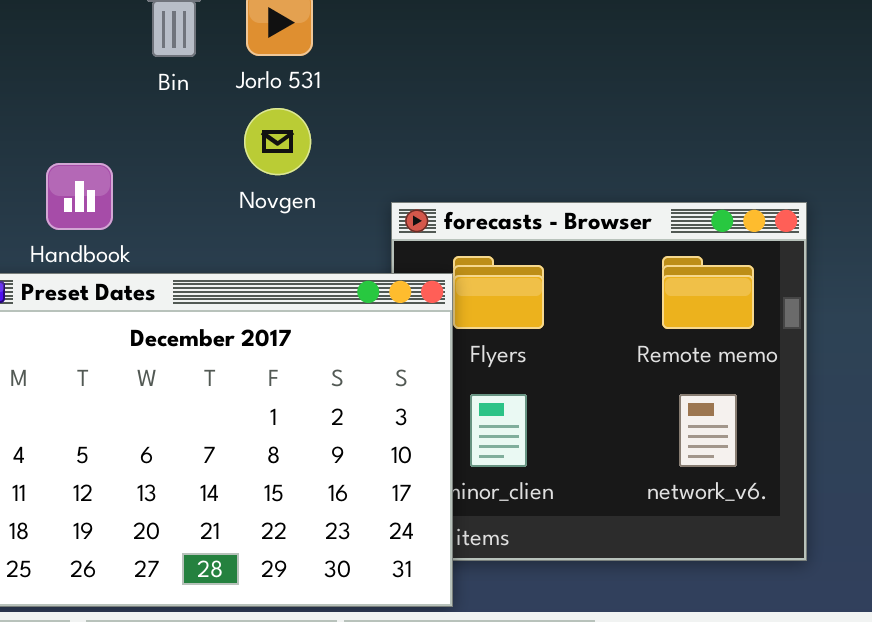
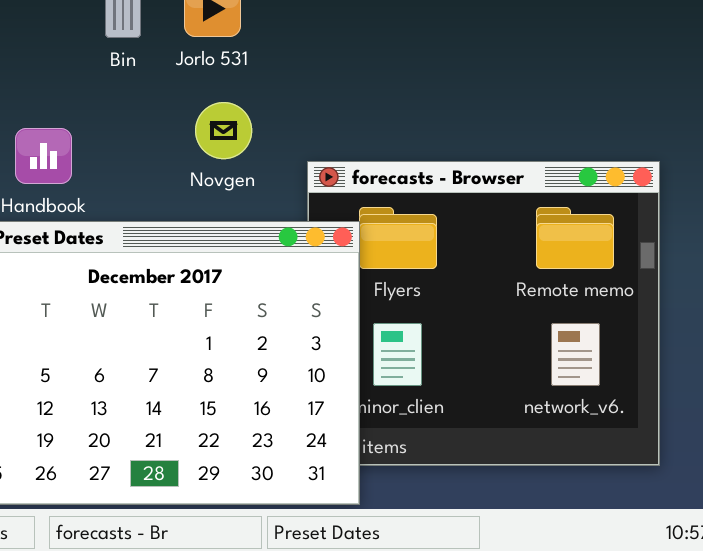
Novgen: [244,108,311,175] -> [195,102,252,159], moved

